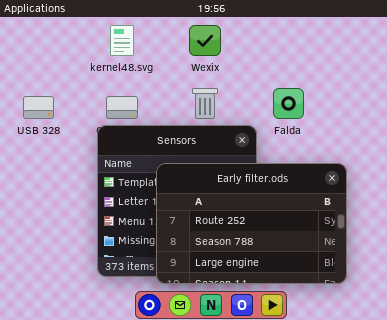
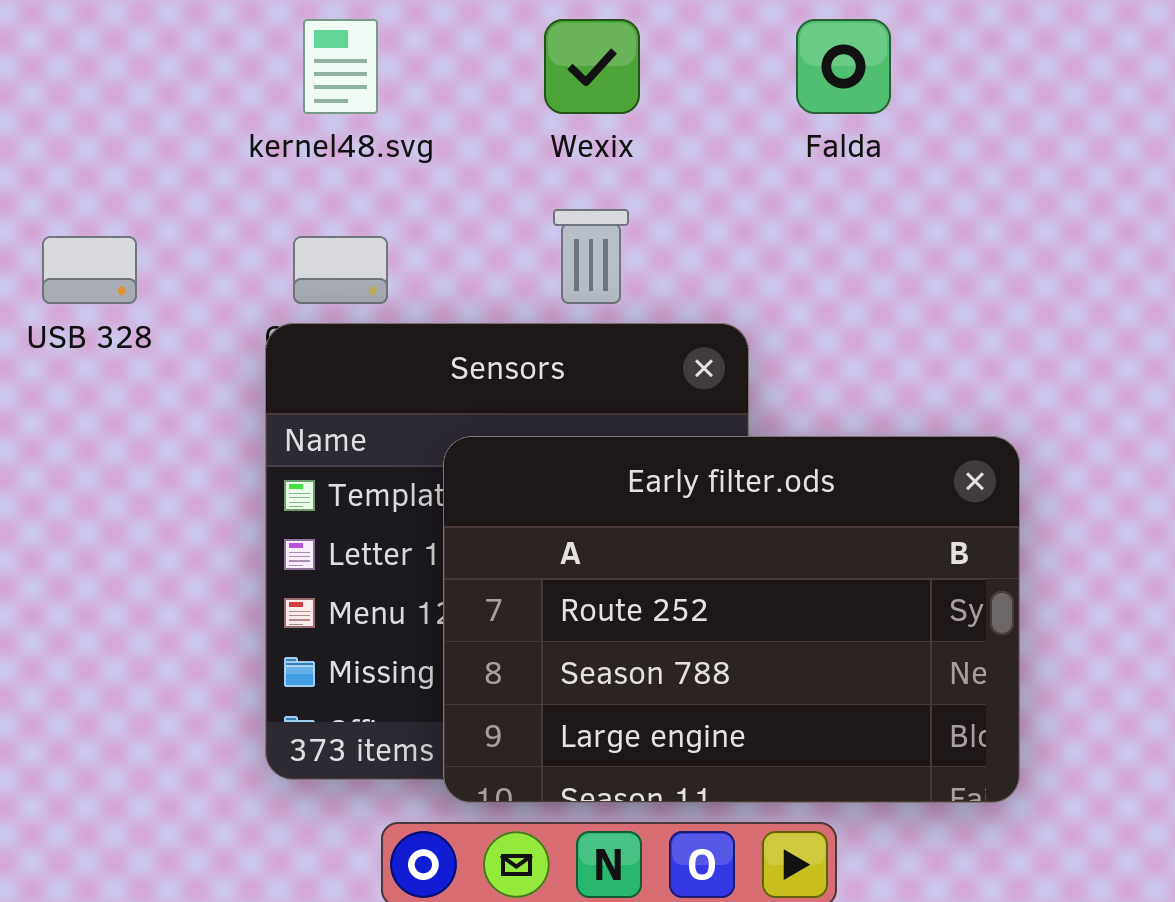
Falda: [273,88,304,119] -> [796,19,891,114], moved

